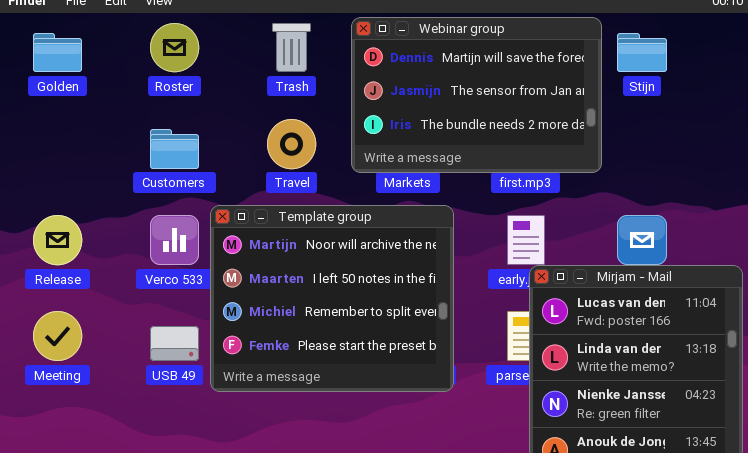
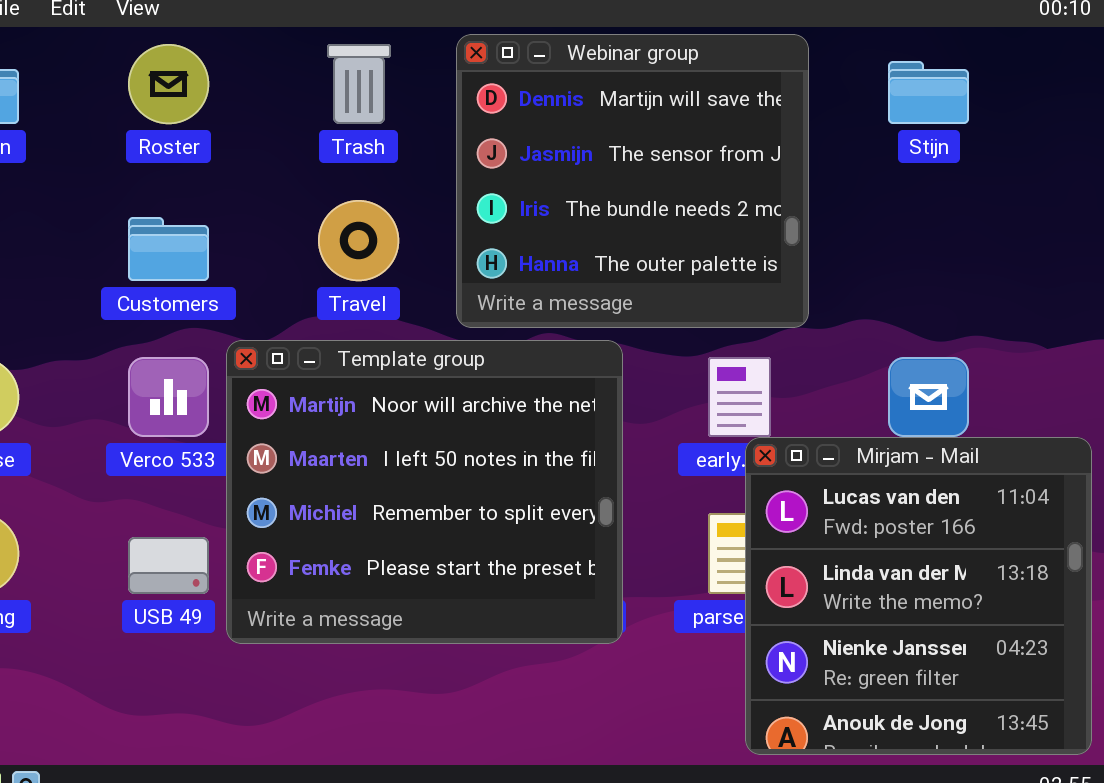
Webinar group: [351,17,602,173] -> [456,34,809,328], resized

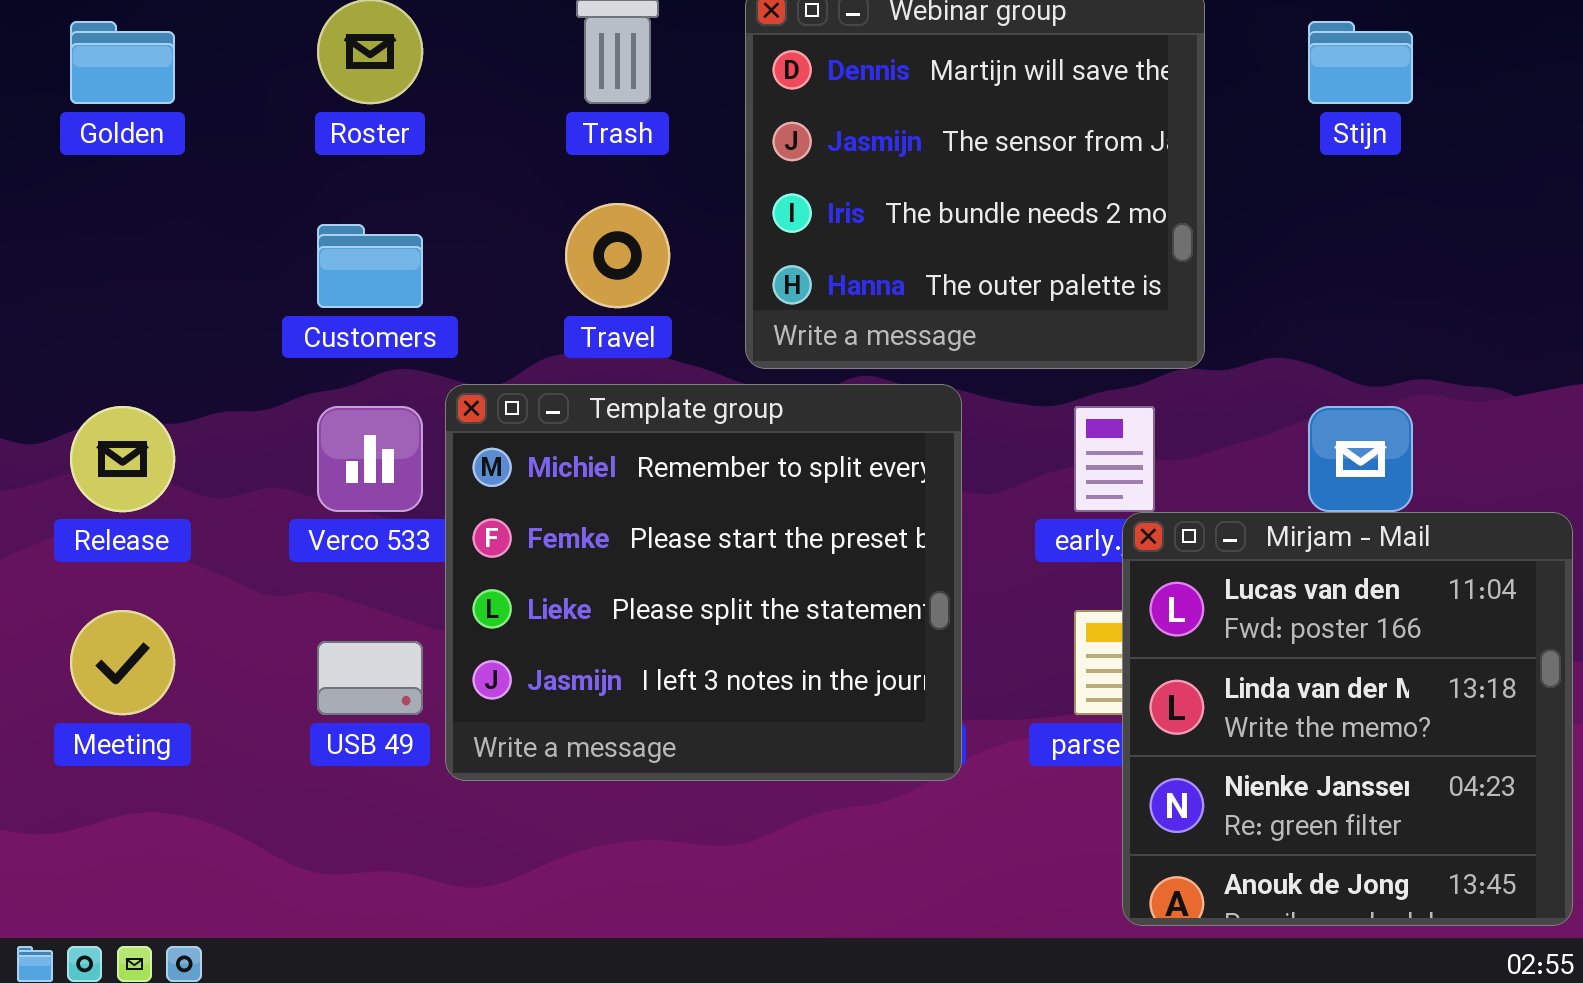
Template group: [226,340,623,644] -> [445,384,962,781], scrolled down 2 rows

